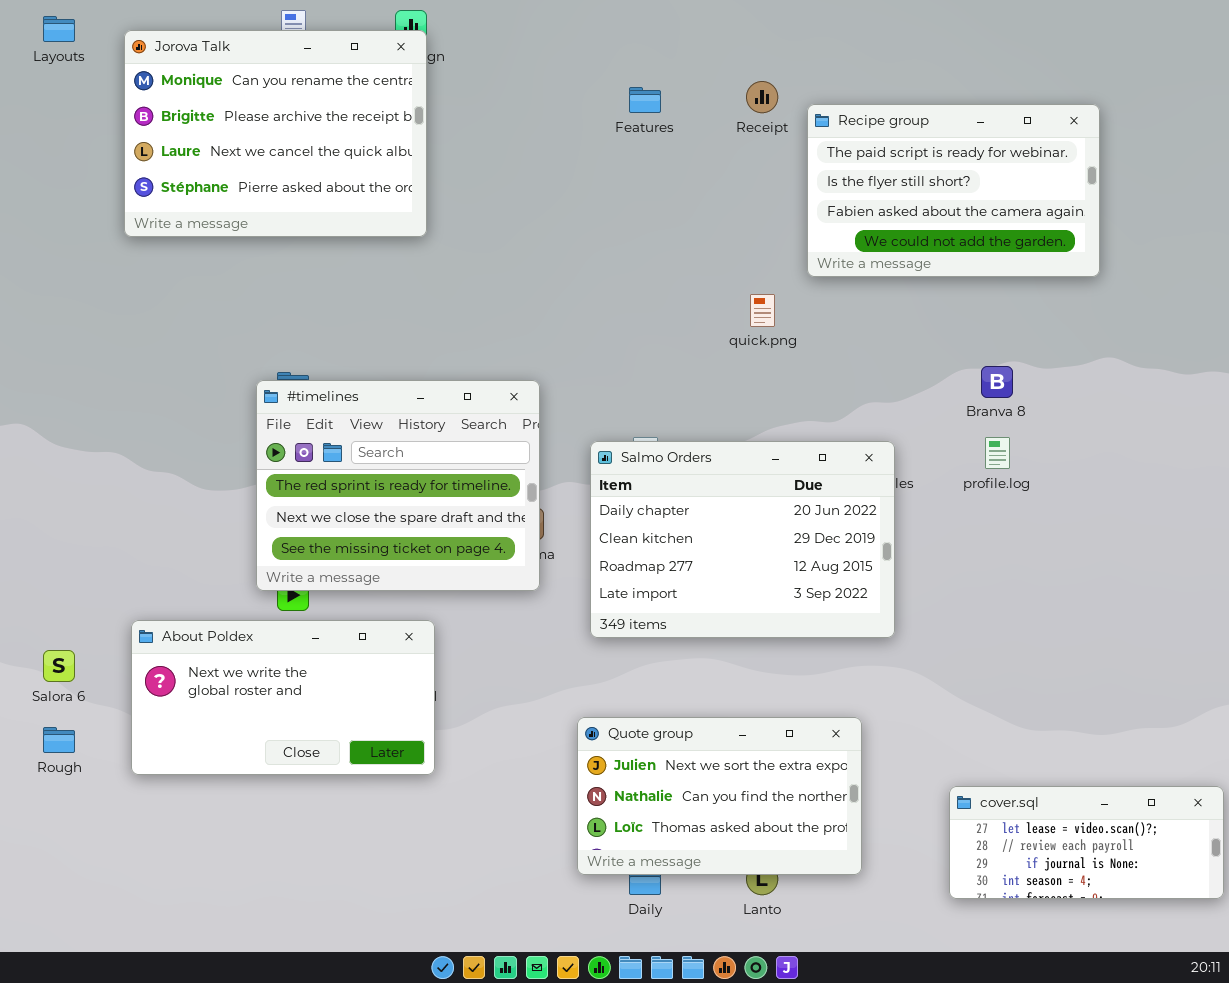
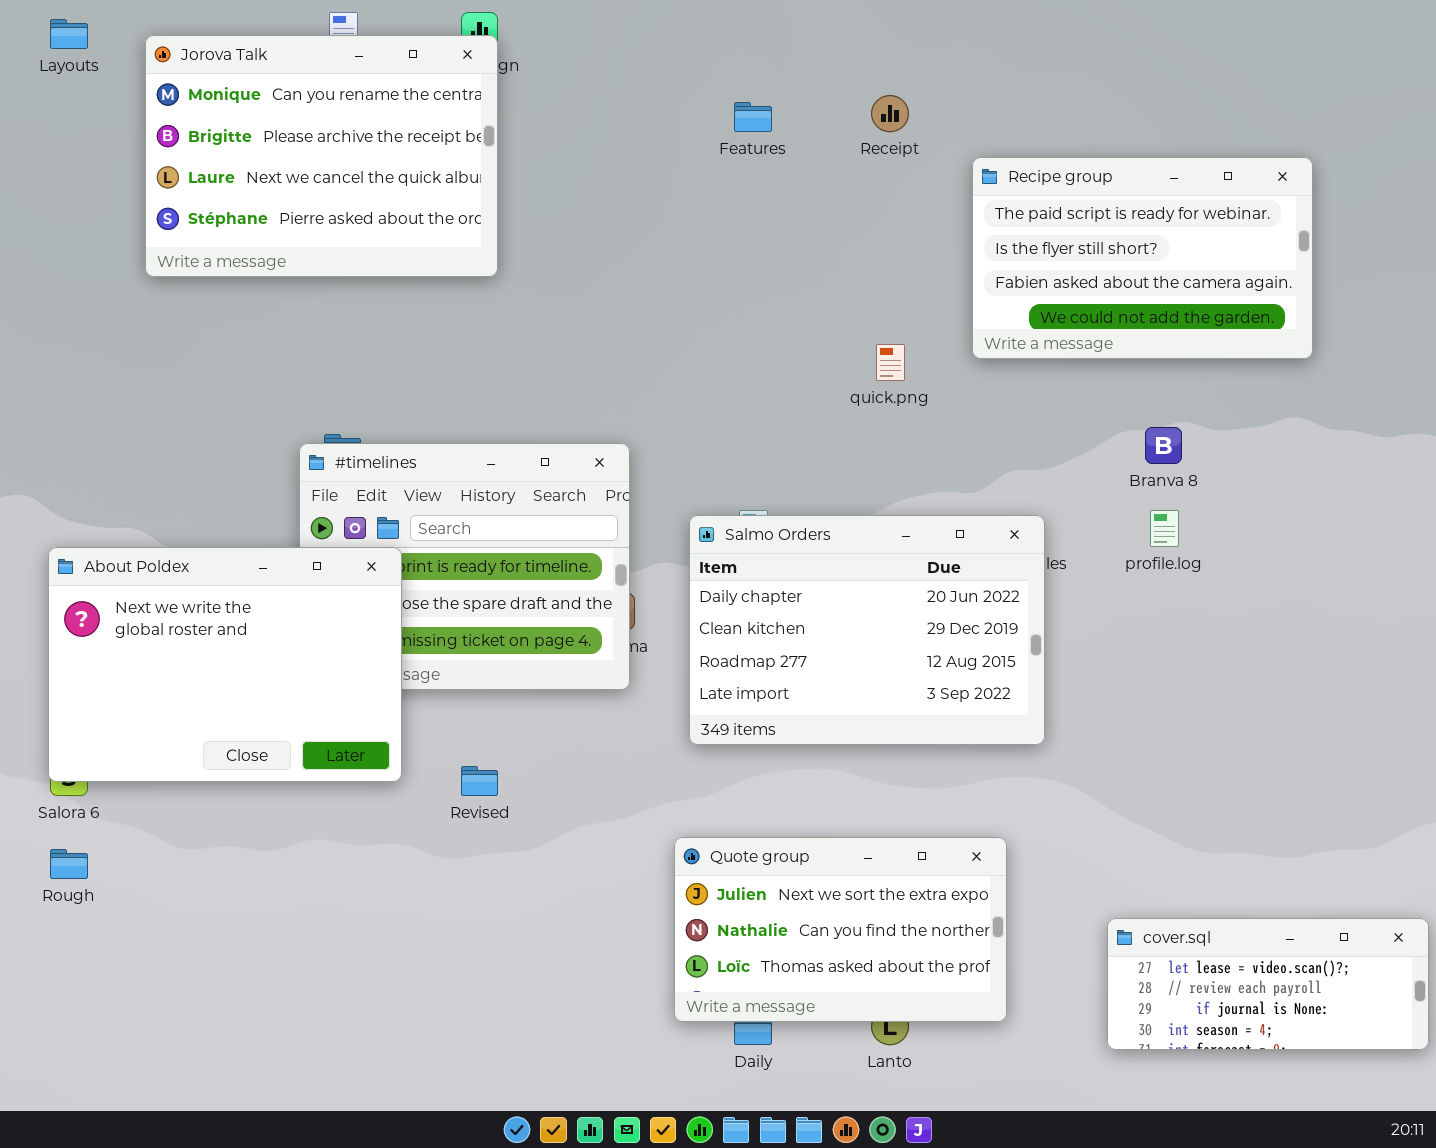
Recipe group: [807,104,1100,277] -> [972,157,1313,359], moved
About Poldex: [131,620,435,775] -> [48,547,402,782], moved, resized

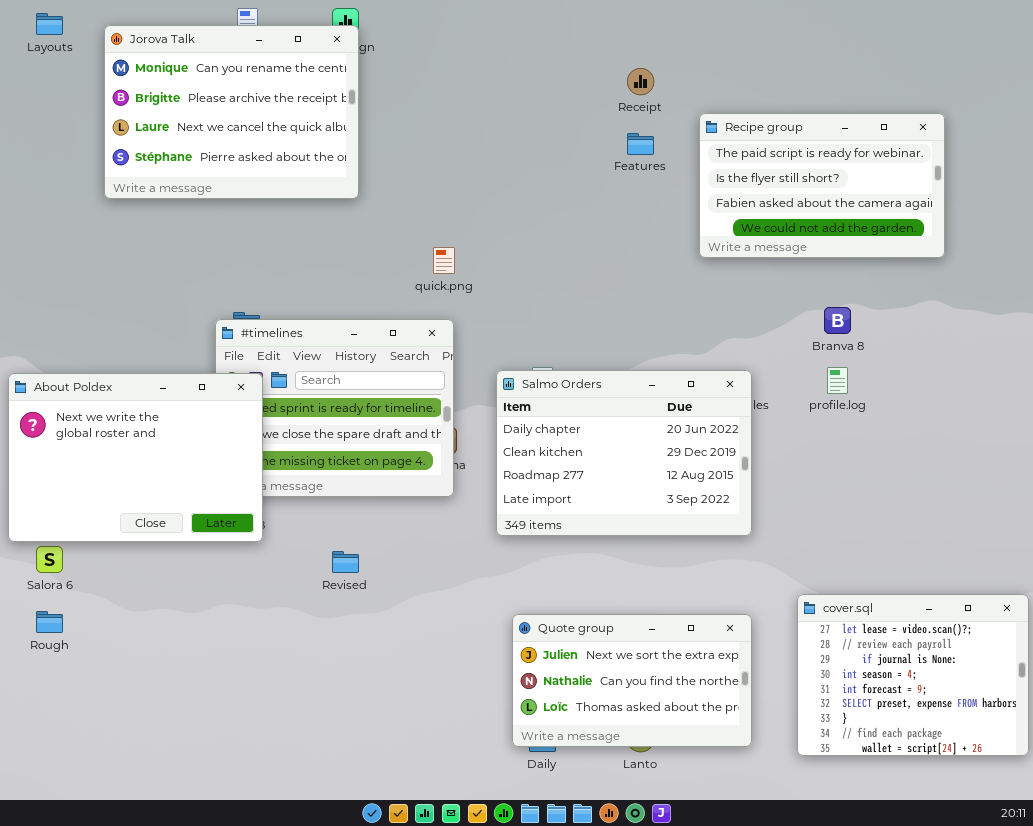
Features: [734,102,772,132] -> [627,133,654,155], moved
quick.png: [876,344,905,381] -> [433,247,455,274], moved
About Poldex: [48,547,402,782] -> [8,373,263,542], moved
Quote group: [674,837,1007,1022] -> [512,614,752,747], moved
cover.sql: [1107,918,1429,1050] -> [797,594,1029,756], resized

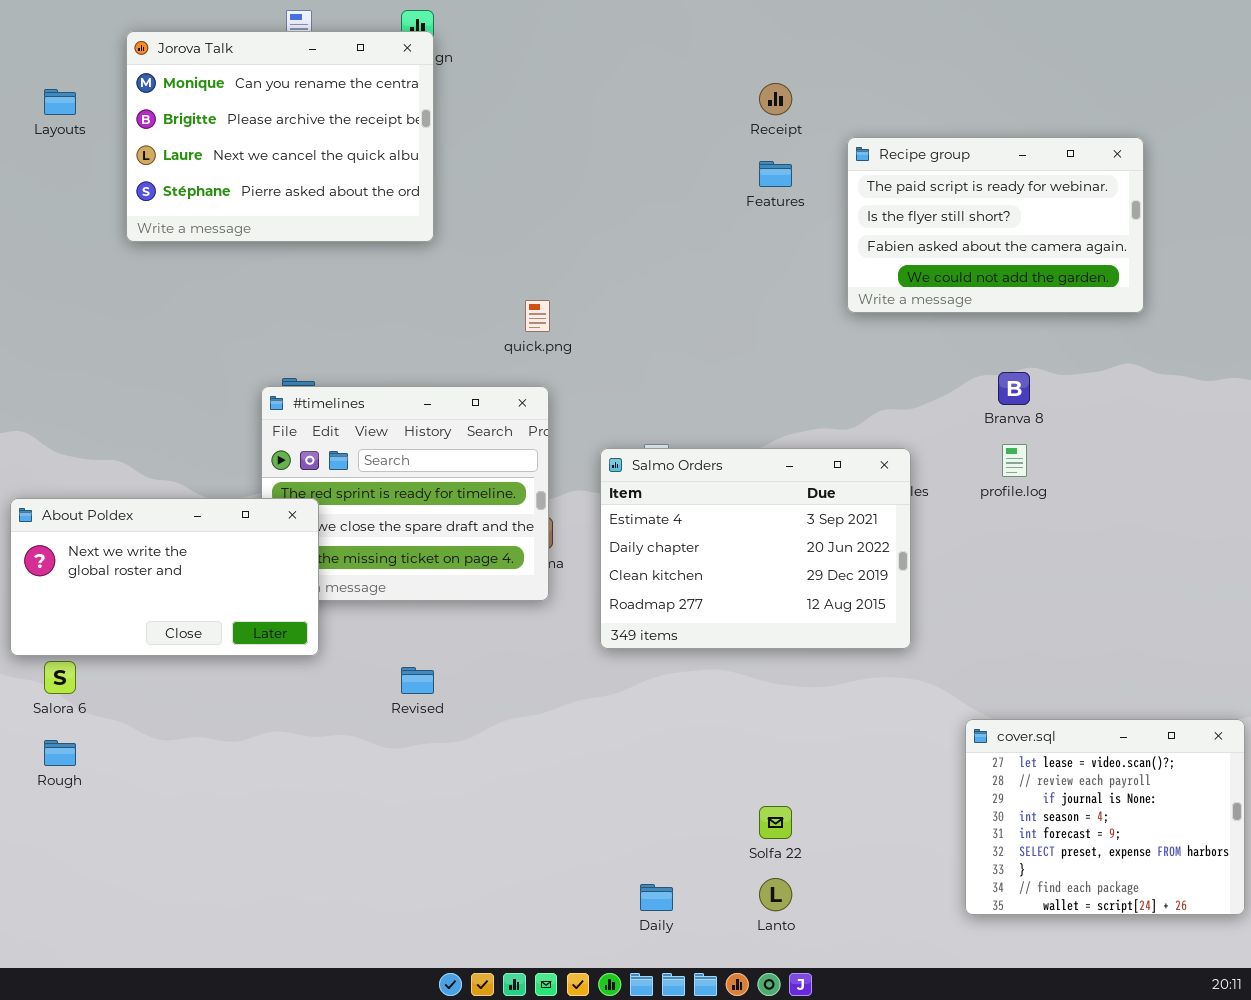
Layouts: [36,13,63,35] -> [44,89,76,115], moved
Salmo Orders: [496,370,752,536] -> [600,448,911,649], scrolled up 1 row
About Poldex: [8,373,263,542] -> [10,498,319,656], resized
Quote group: [512,614,752,747] -> none, closed

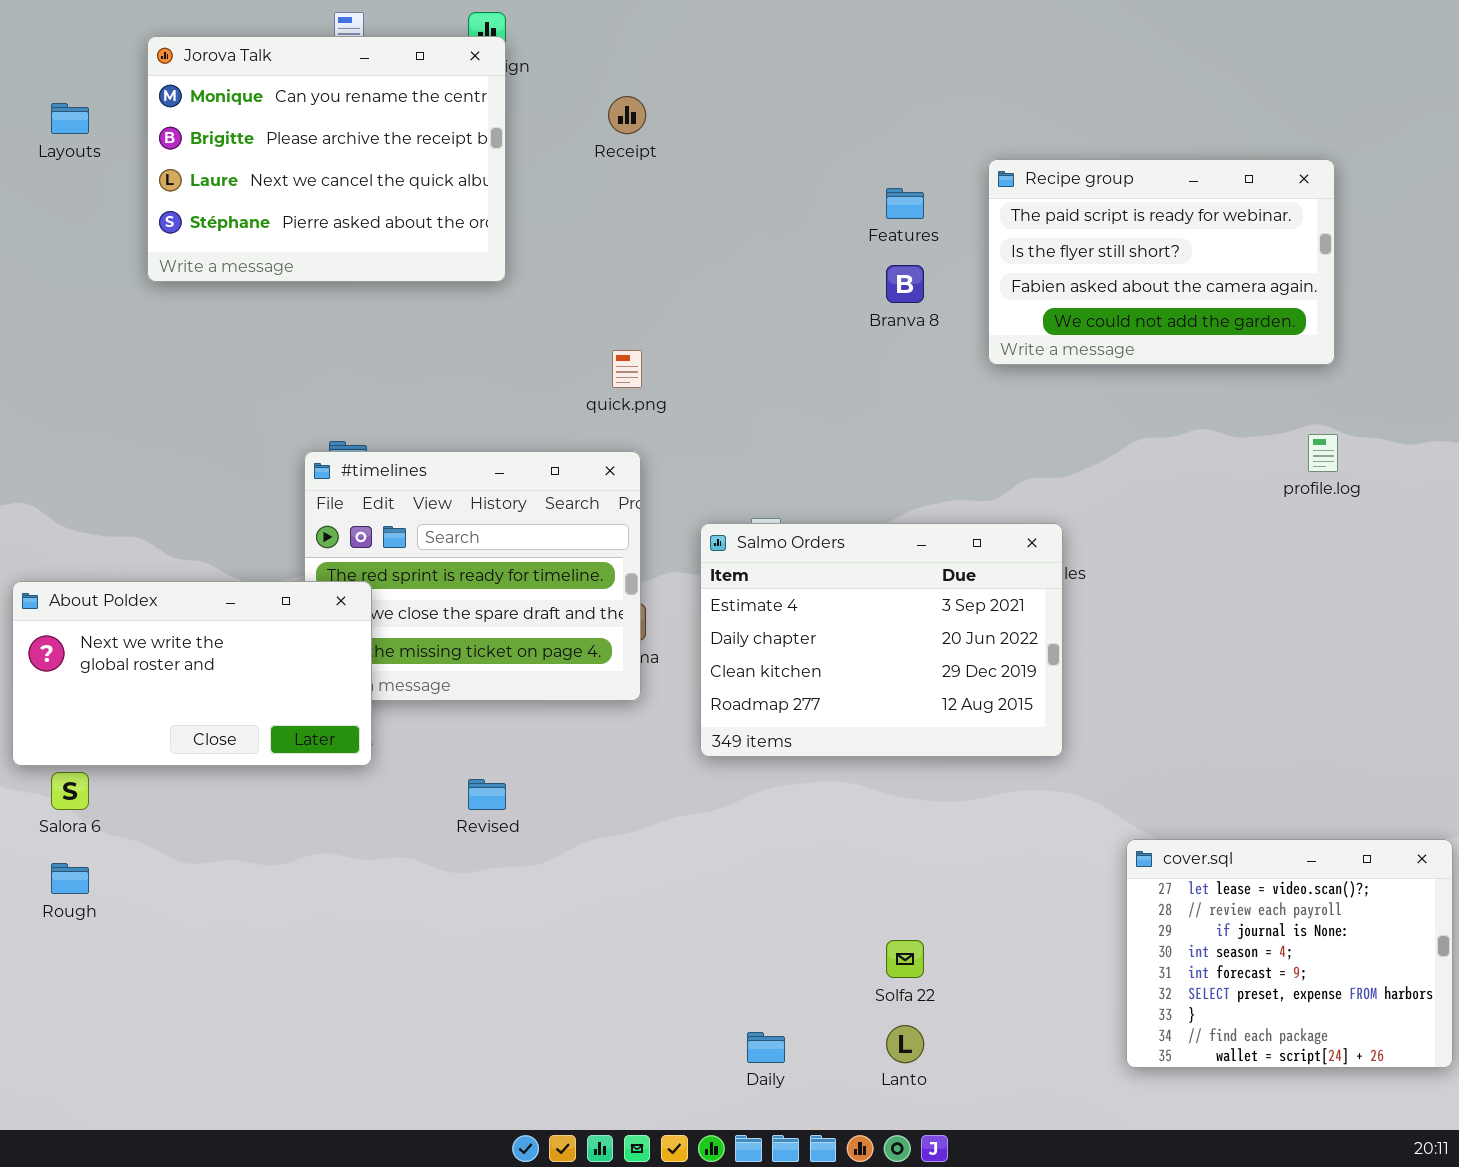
Receipt: [759,83,792,115] -> [608,96,646,134], moved
Branva 8: [998,372,1030,405] -> [886,265,924,303], moved
profile.log: [1002,444,1027,477] -> [1308,434,1338,472], moved

